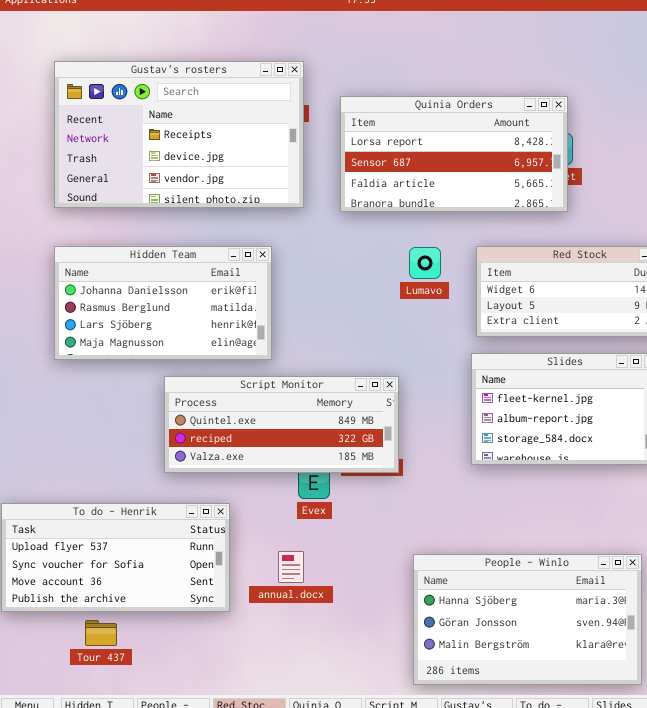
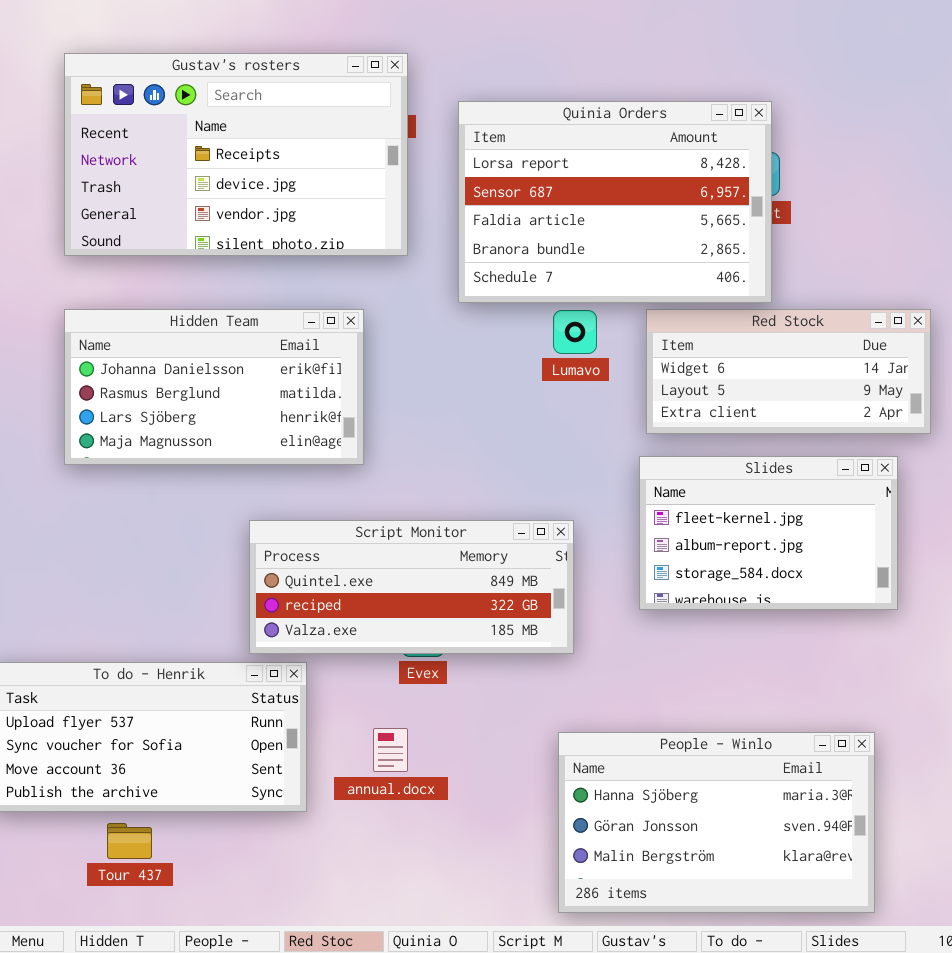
Quinia Orders: [340,96,568,212] -> [458,101,772,303], resized
Script Monitor: [164,376,399,473] -> [249,520,574,654], moved

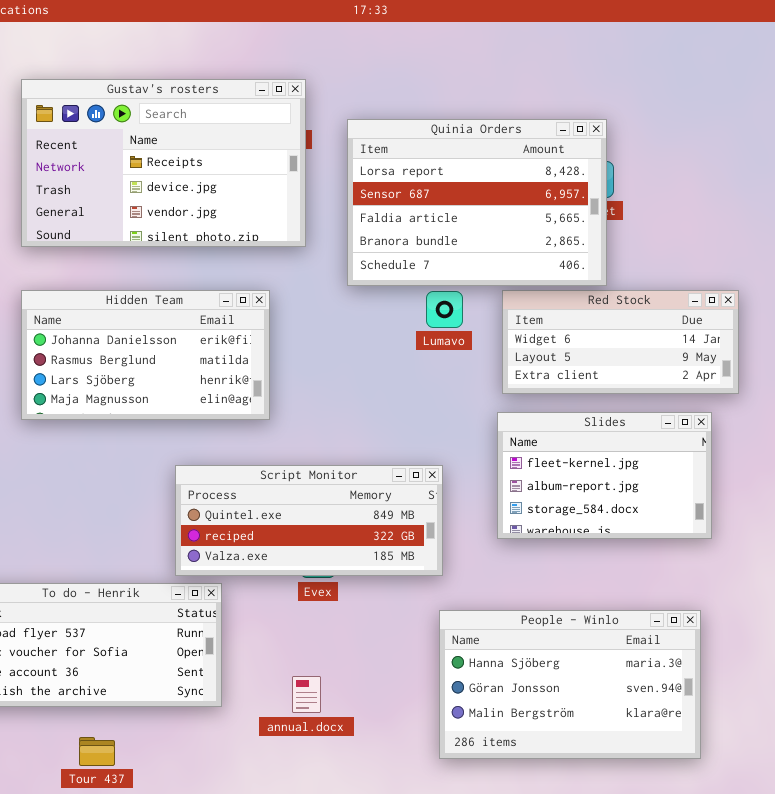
annual.docx: [373,728,408,772] -> [292,676,321,713], moved
People - Winlo: [558,732,875,913] -> [439,610,701,759], moved
Tour 437: [107,823,152,859] -> [79,737,115,766], moved

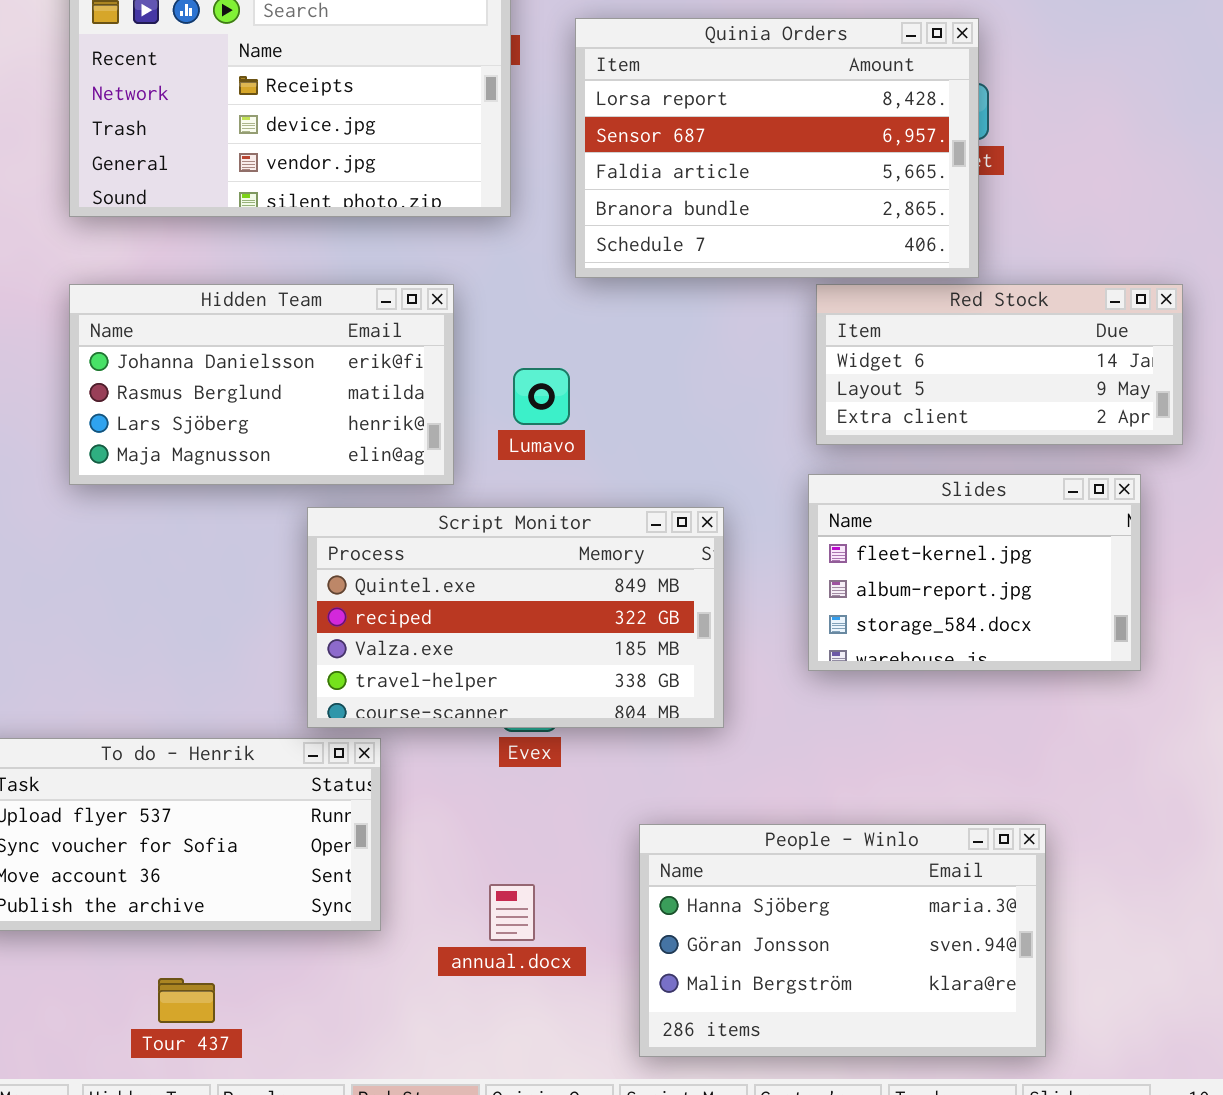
Lumavo: [426,291,463,328] -> [513,368,570,425], moved
Script Monitor: [175,465,443,576] -> [307,507,724,728], resized
People - Winlo: [439,610,701,759] -> [639,824,1046,1057], moved

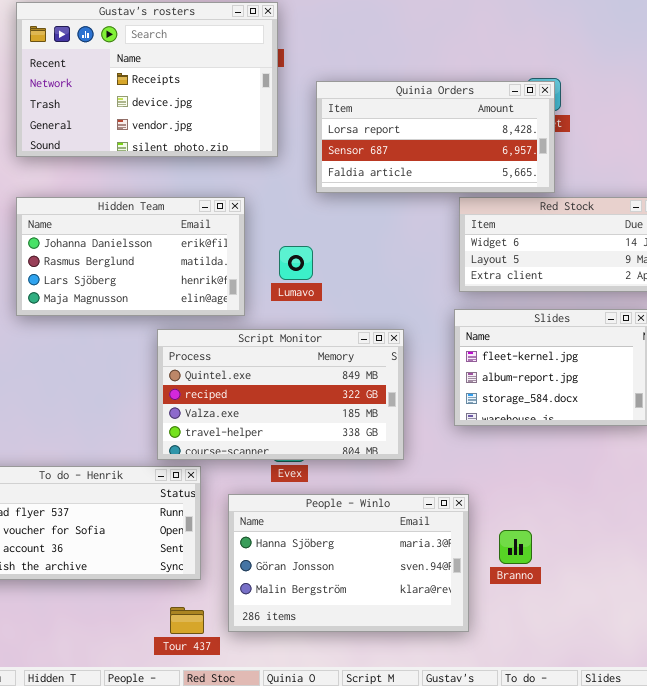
Quinia Orders: [575,18,979,278] -> [316,81,555,193], resized
People - Winlo: [639,824,1046,1057] -> [228,494,469,632], moved
Tour 437: [158,978,215,1023] -> [170,607,204,634], moved

